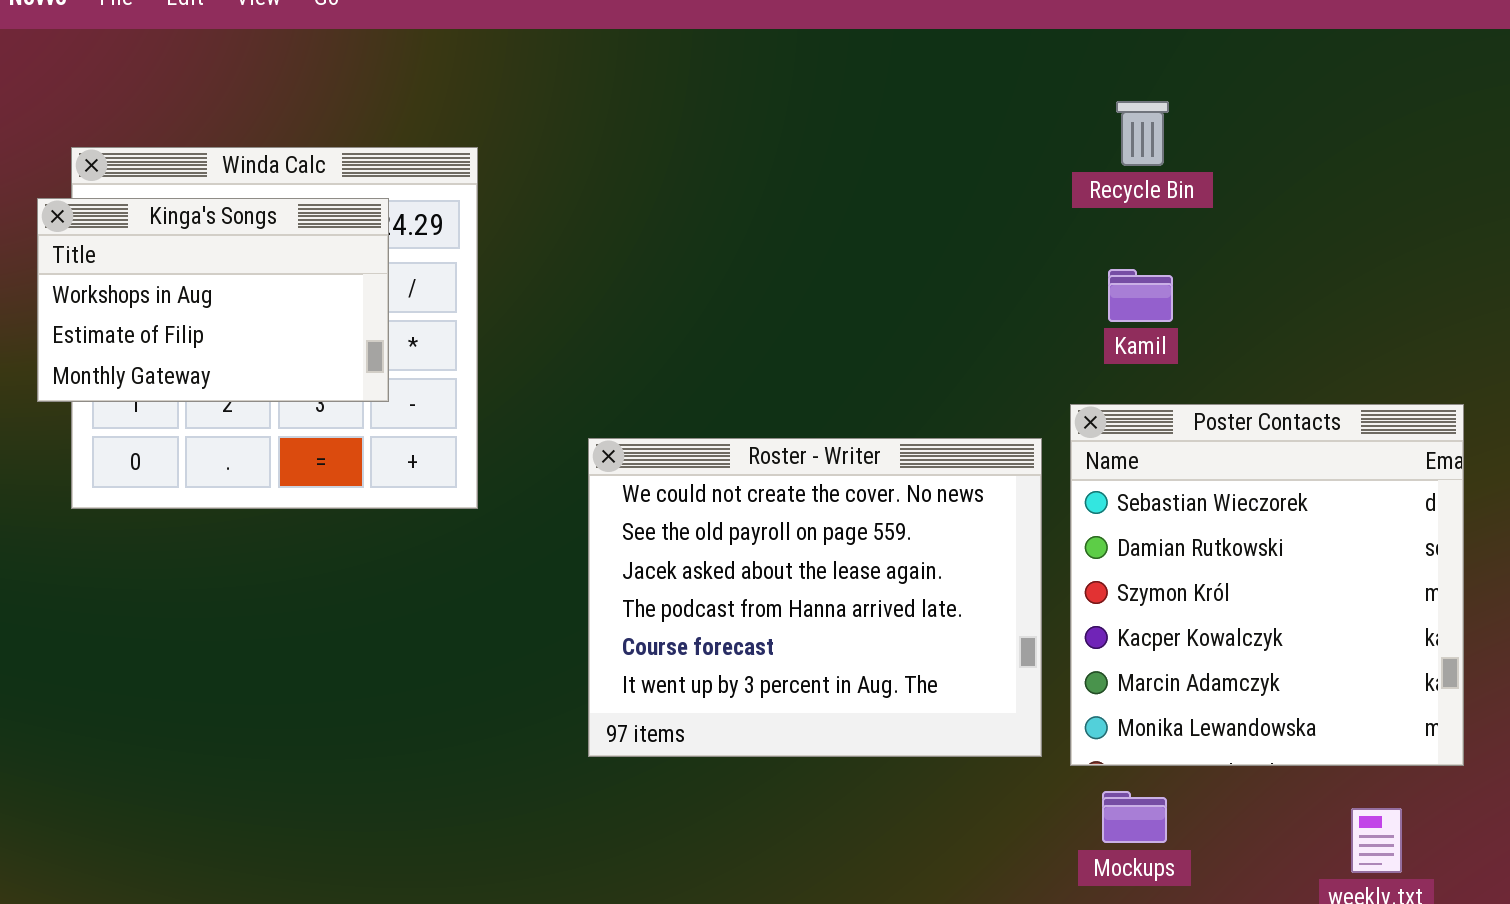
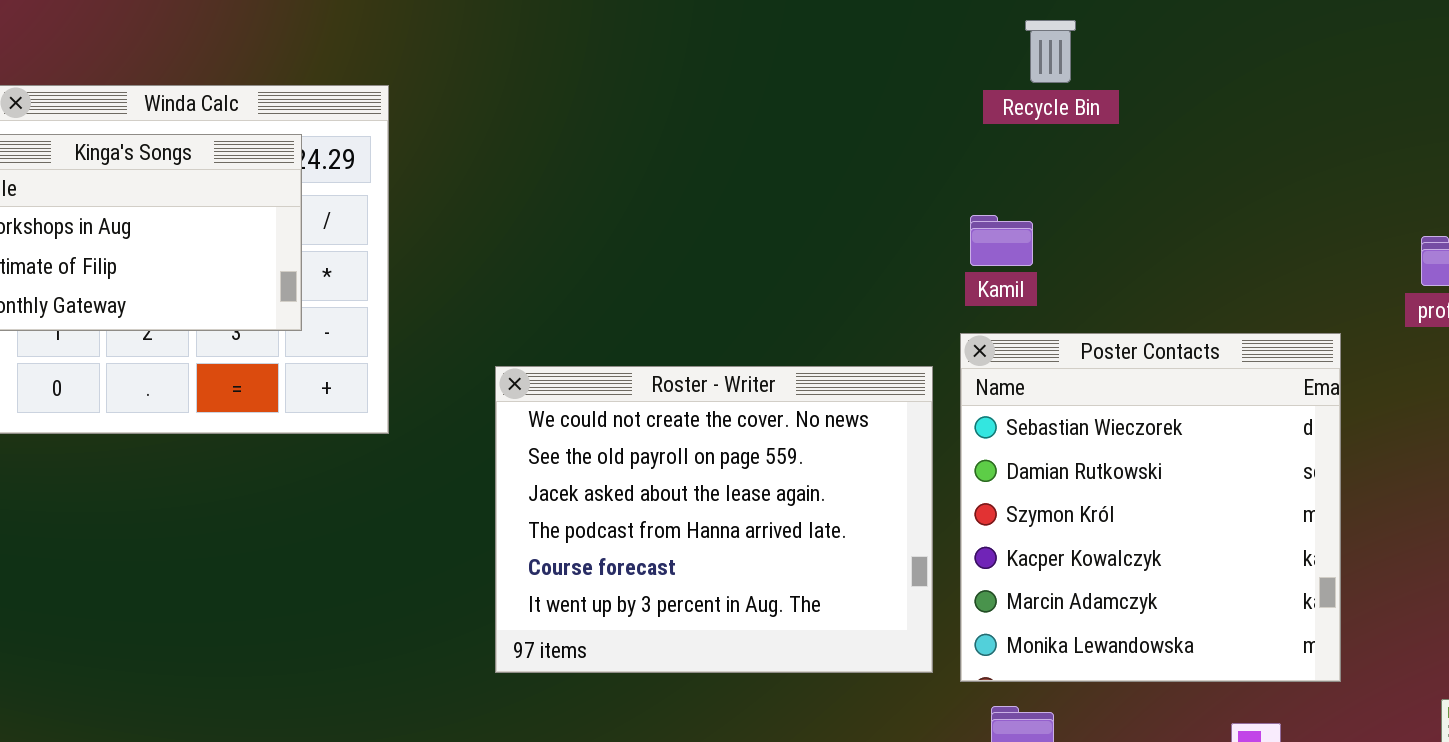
Recycle Bin: [1116,101,1169,166] -> [1025,20,1076,83], moved
Kamil: [1108,269,1173,322] -> [970,215,1033,266], moved

